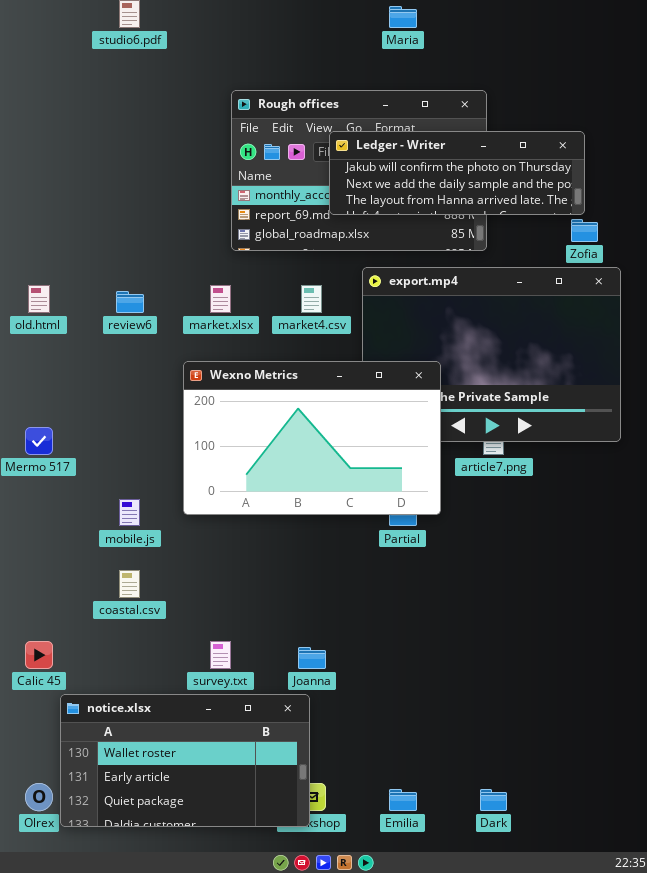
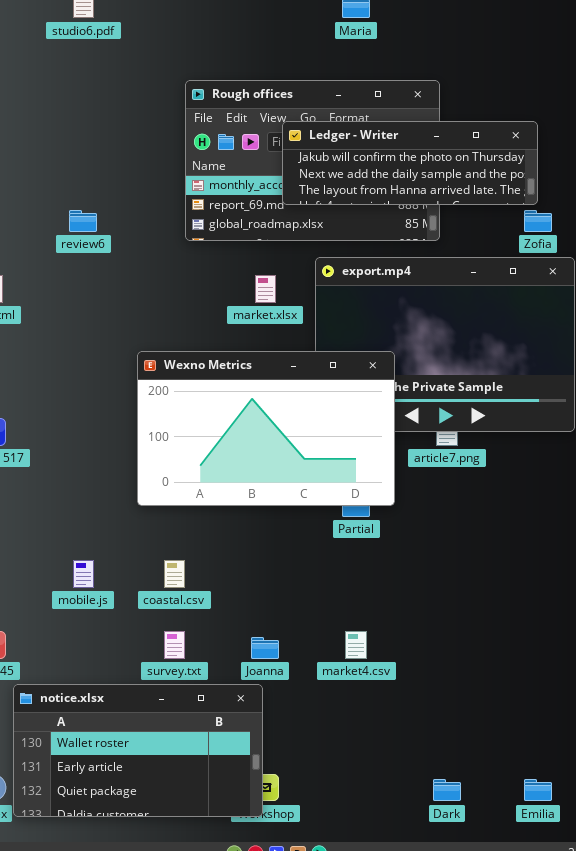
market.xlsx: [210,285,231,313] -> [255,275,276,303], moved
market4.csv: [301,285,322,313] -> [345,631,367,659], moved
review6: [116,291,144,313] -> [69,210,97,232], moved
mobile.js: [119,499,140,526] -> [73,560,94,588], moved
coastal.csv: [119,570,140,598] -> [164,560,185,588], moved
Emilia: [389,789,417,811] -> [524,779,552,801], moved

